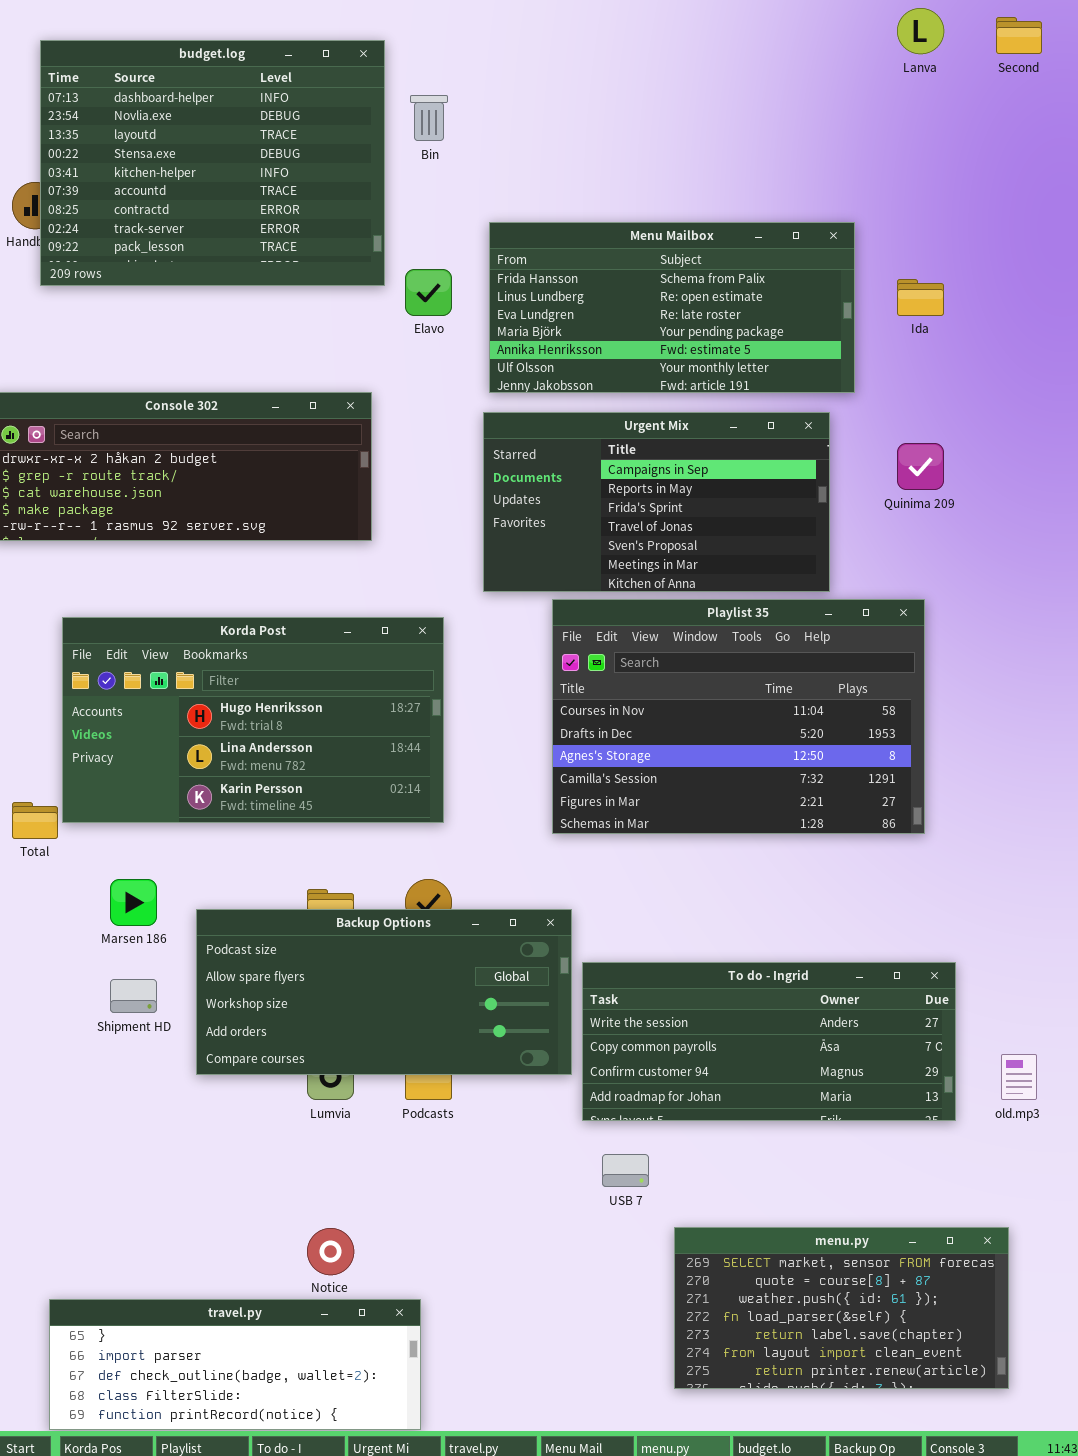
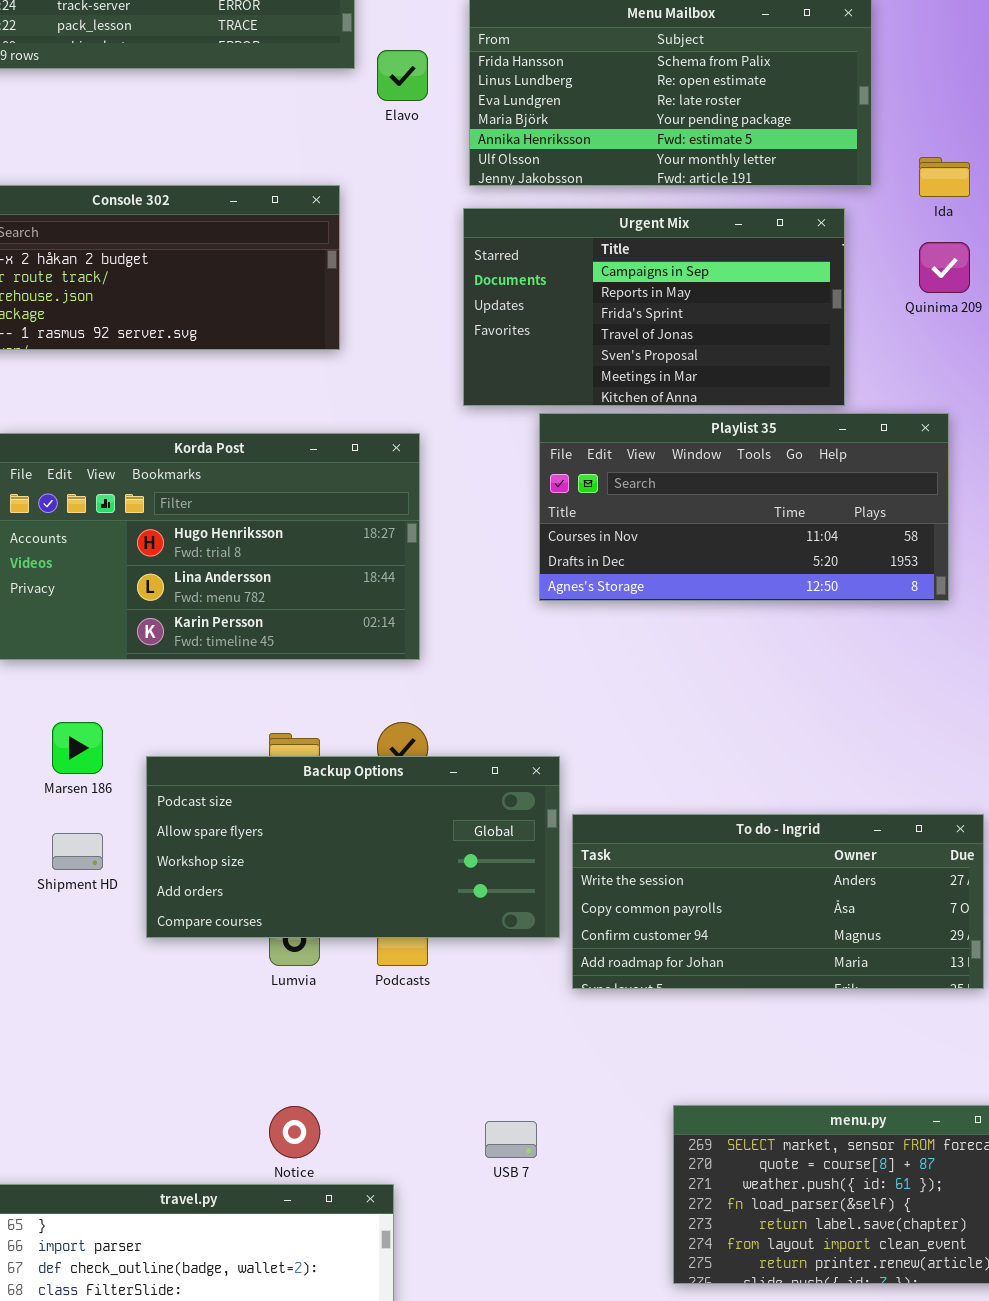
Ida: [897,279,944,316] -> [919,157,970,197], moved
Playlist 35: [552,599,925,834] -> [539,413,949,601], resized
USB 7: [602,1154,649,1187] -> [485,1121,537,1158], moved

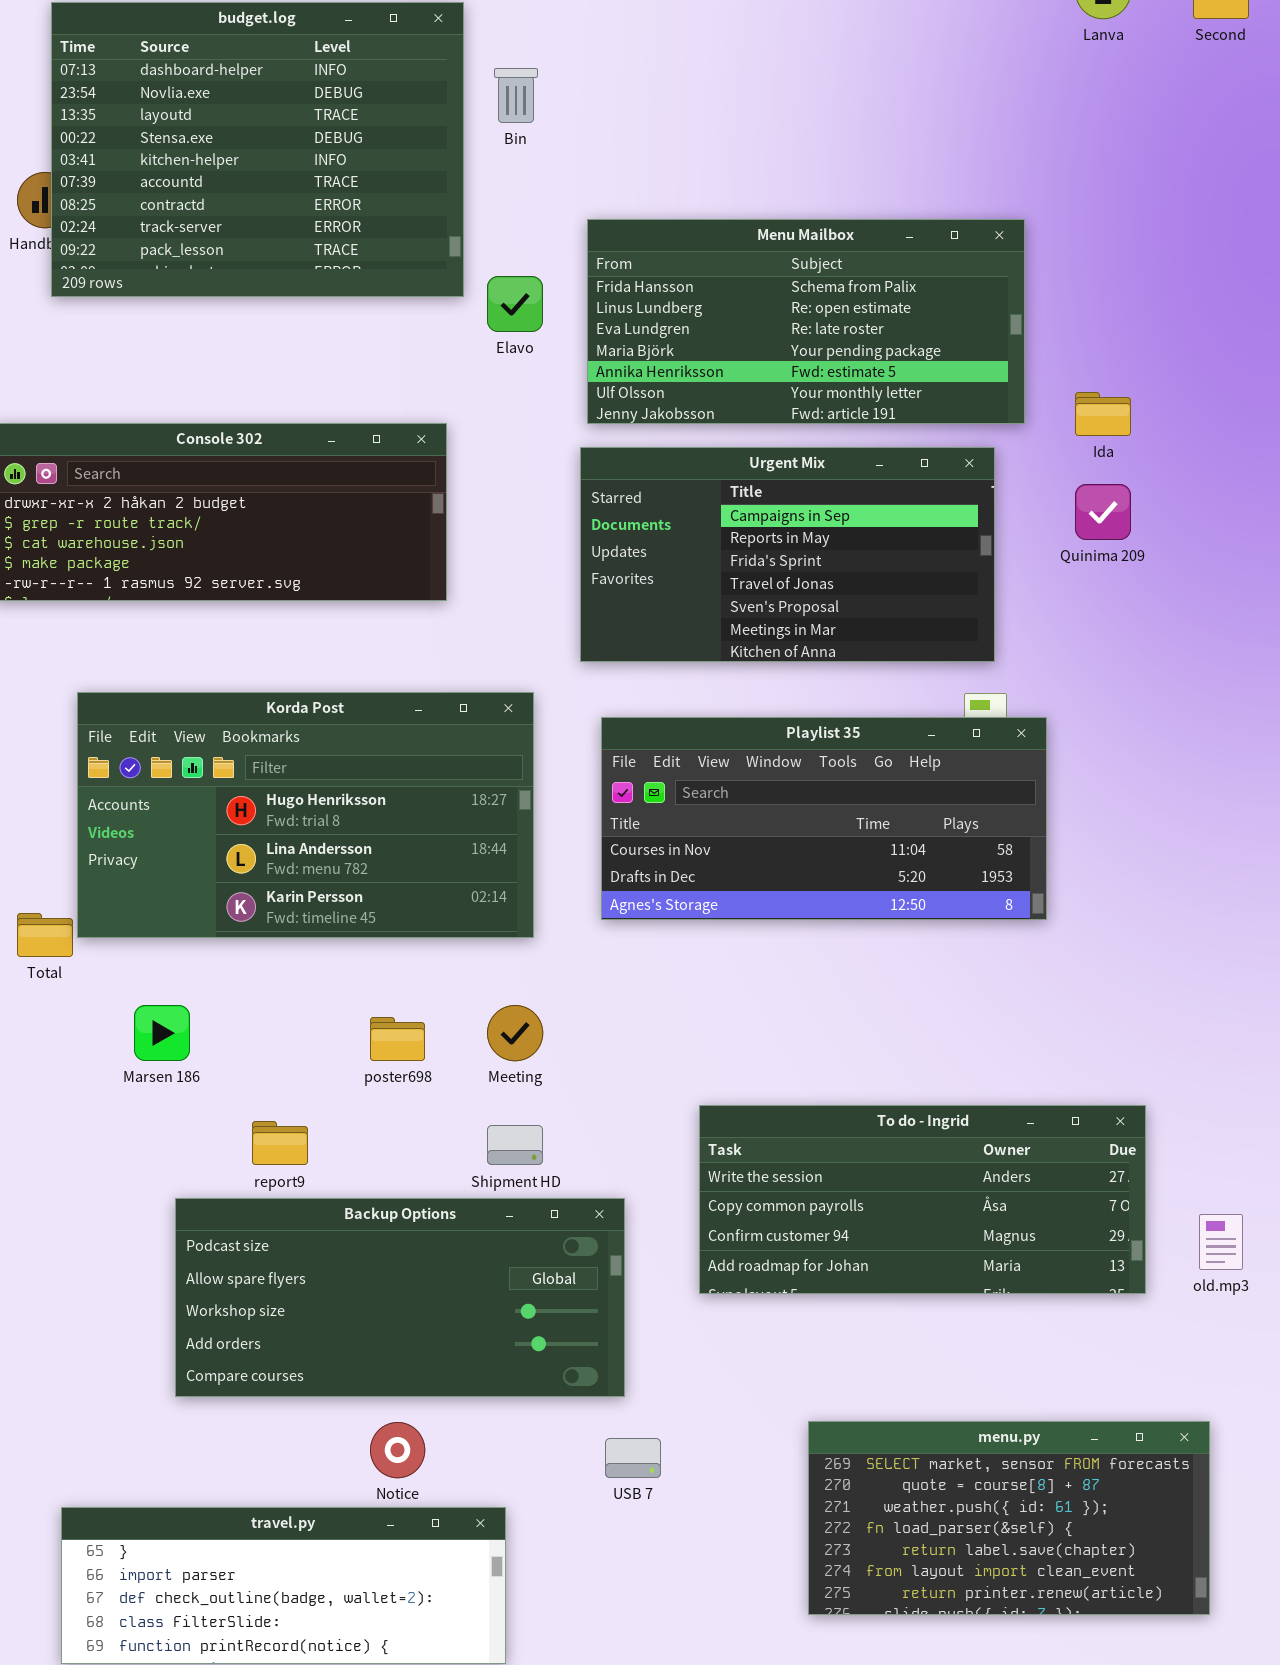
Playlist 35: [539,413,949,601] -> [601,717,1047,920], moved
Backup Options: [146,756,560,938] -> [175,1198,625,1397], moved
Shipment HD: [52,833,103,870] -> [487,1125,543,1165], moved

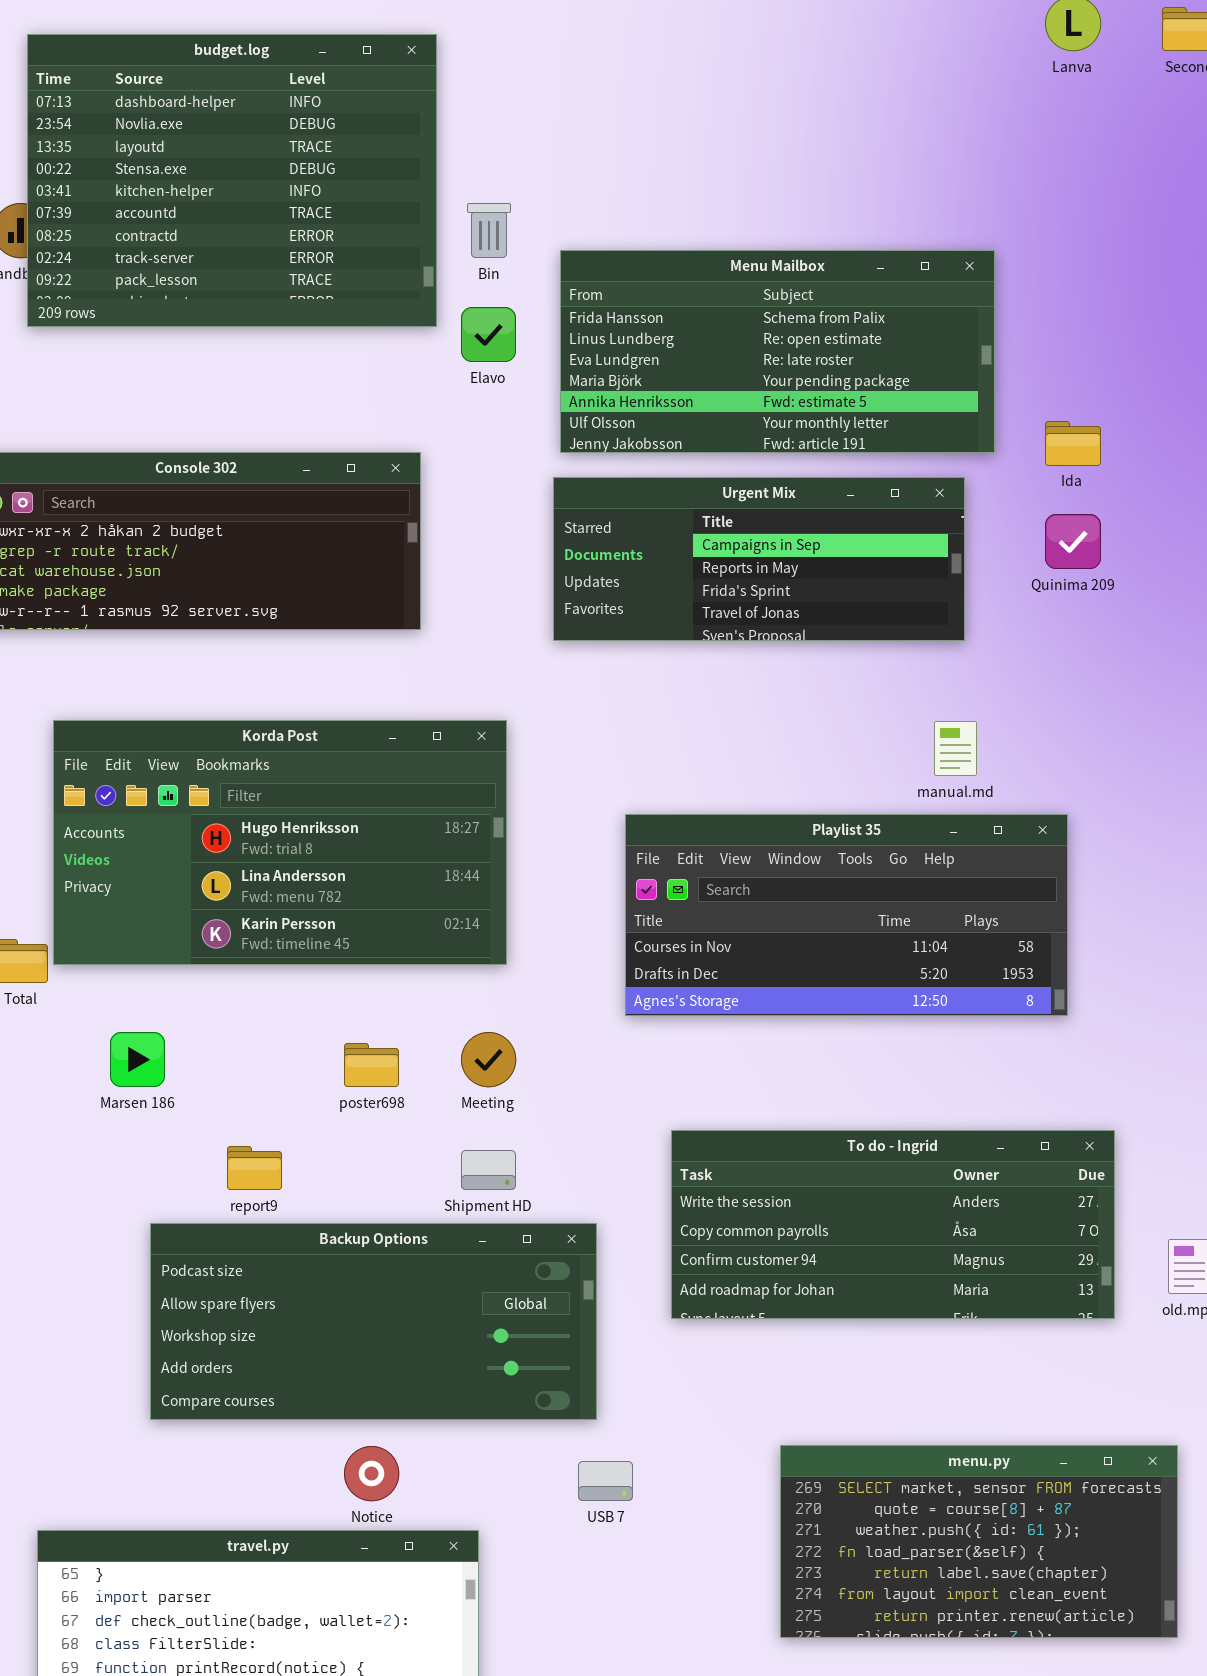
Bin: [494,68,538,123] -> [467,203,511,258], moved
Urgent Mix: [580,447,995,662] -> [553,477,965,641], resized
Playlist 35: [601,717,1047,920] -> [625,814,1068,1016], moved

